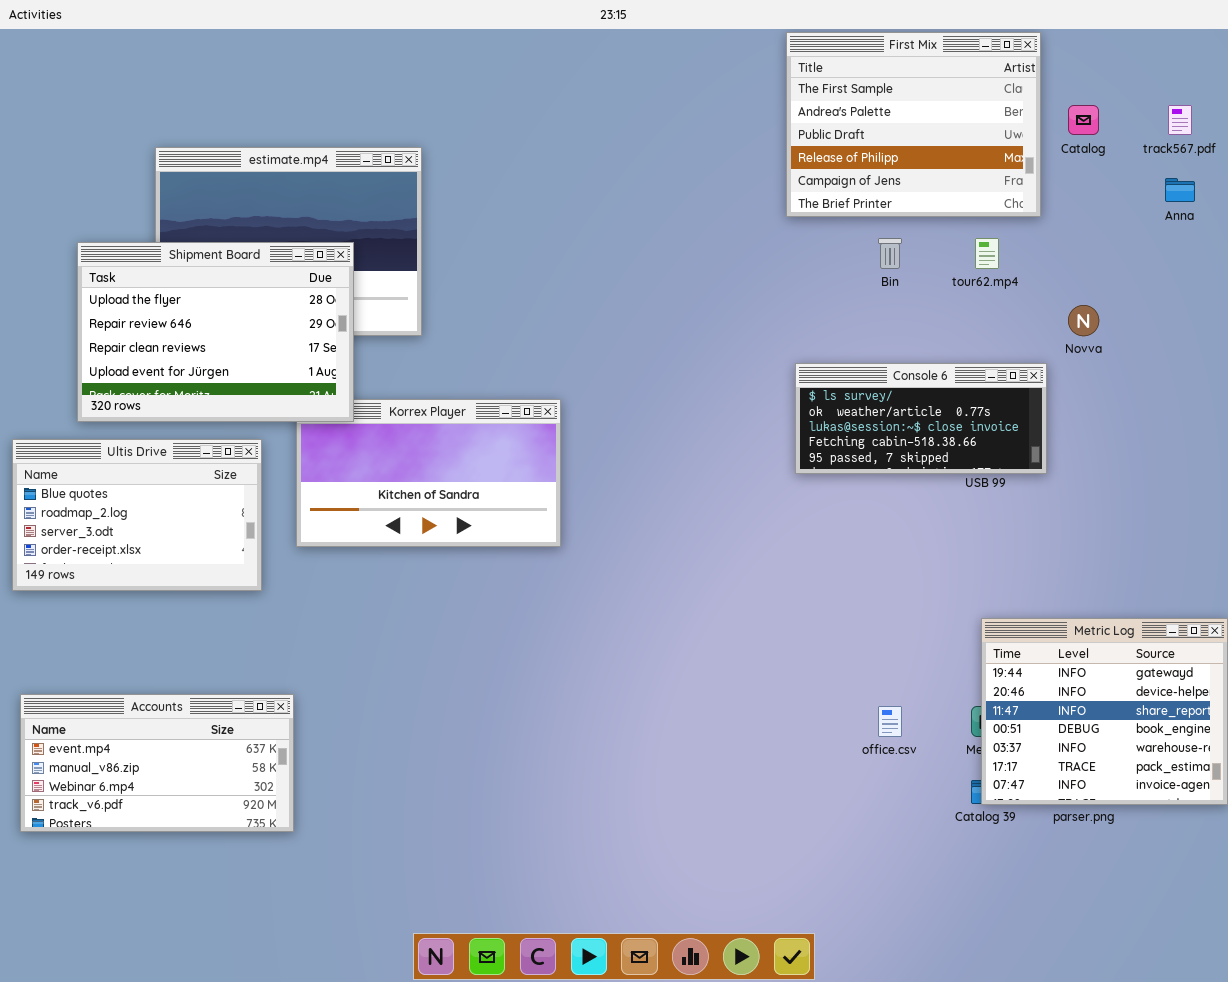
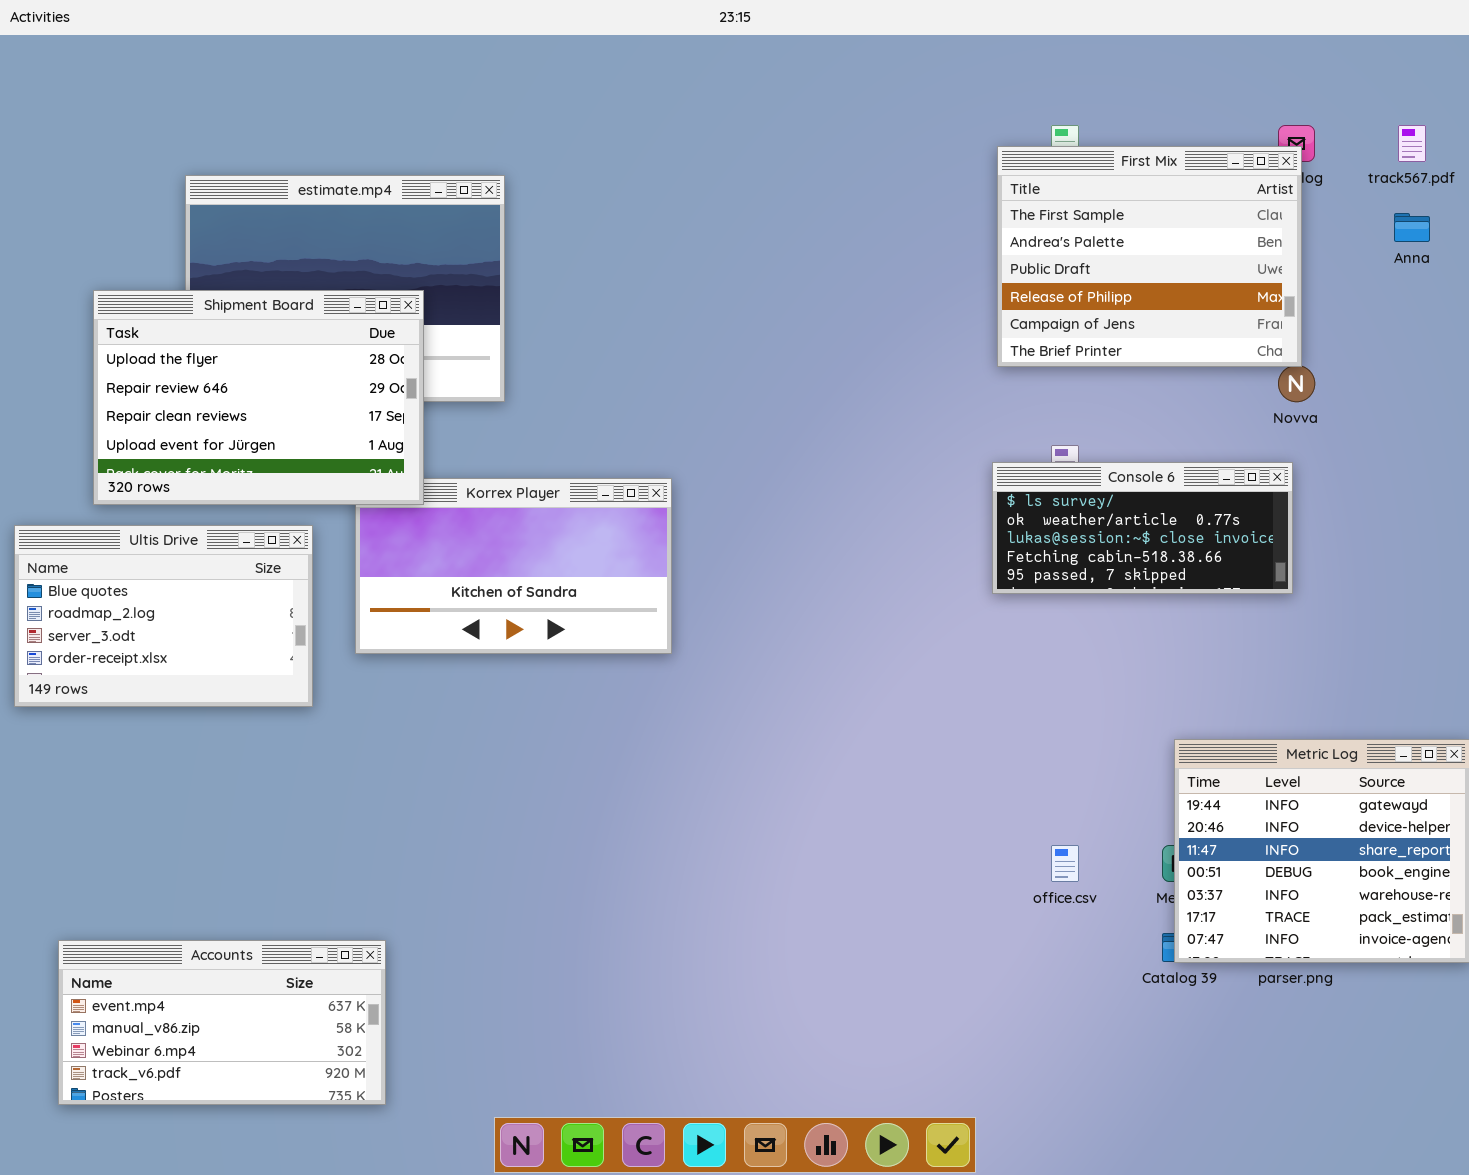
First Mix: [786,32,1041,217] -> [997,146,1302,367], moved
Console 6: [795,363,1047,474] -> [992,462,1293,594], moved
Accounts: [20,694,294,832] -> [58,940,386,1105], moved

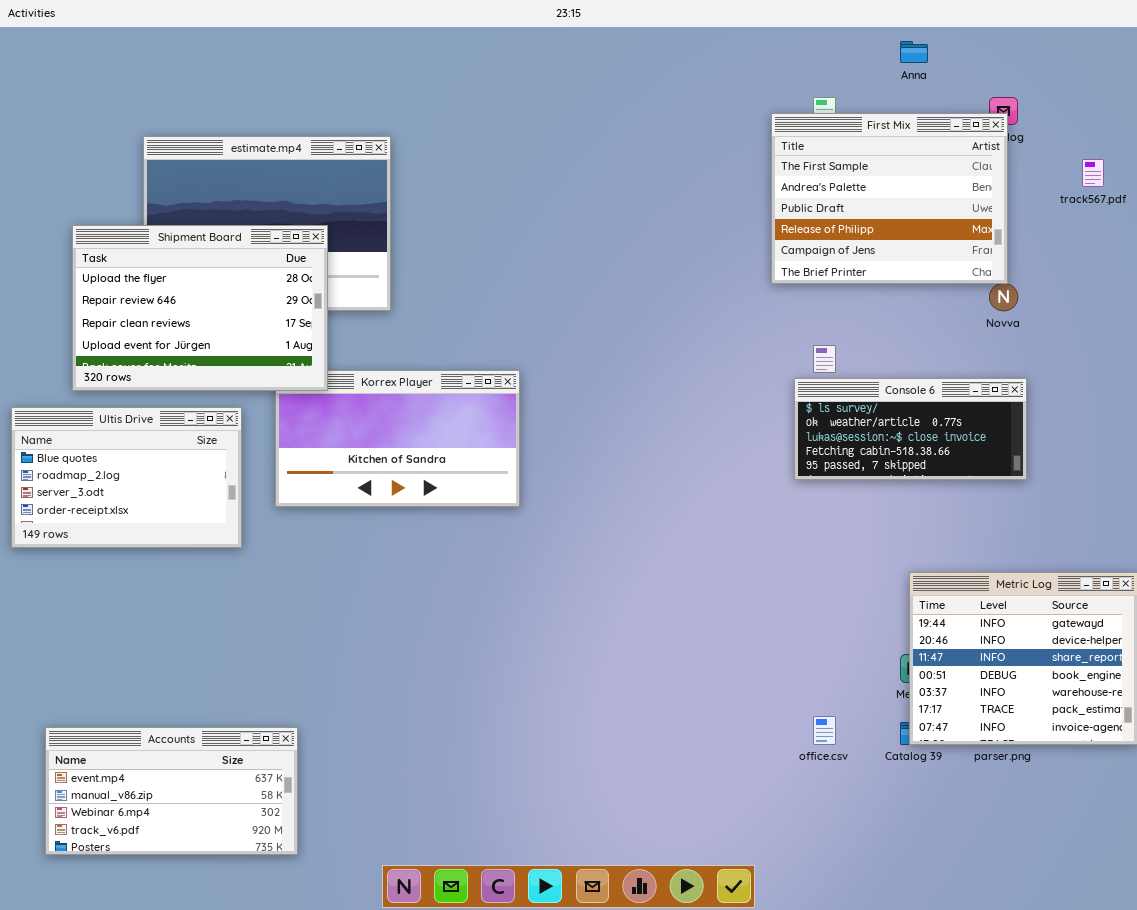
track567.pdf: [1398,125,1426,162] -> [1082,159,1104,187], moved
Anna: [1394,213,1430,242] -> [900,41,928,63], moved
Console 6: [992,462,1293,594] -> [794,378,1027,480], moved
office.csv: [1051,845,1079,882] -> [813,716,836,745], moved

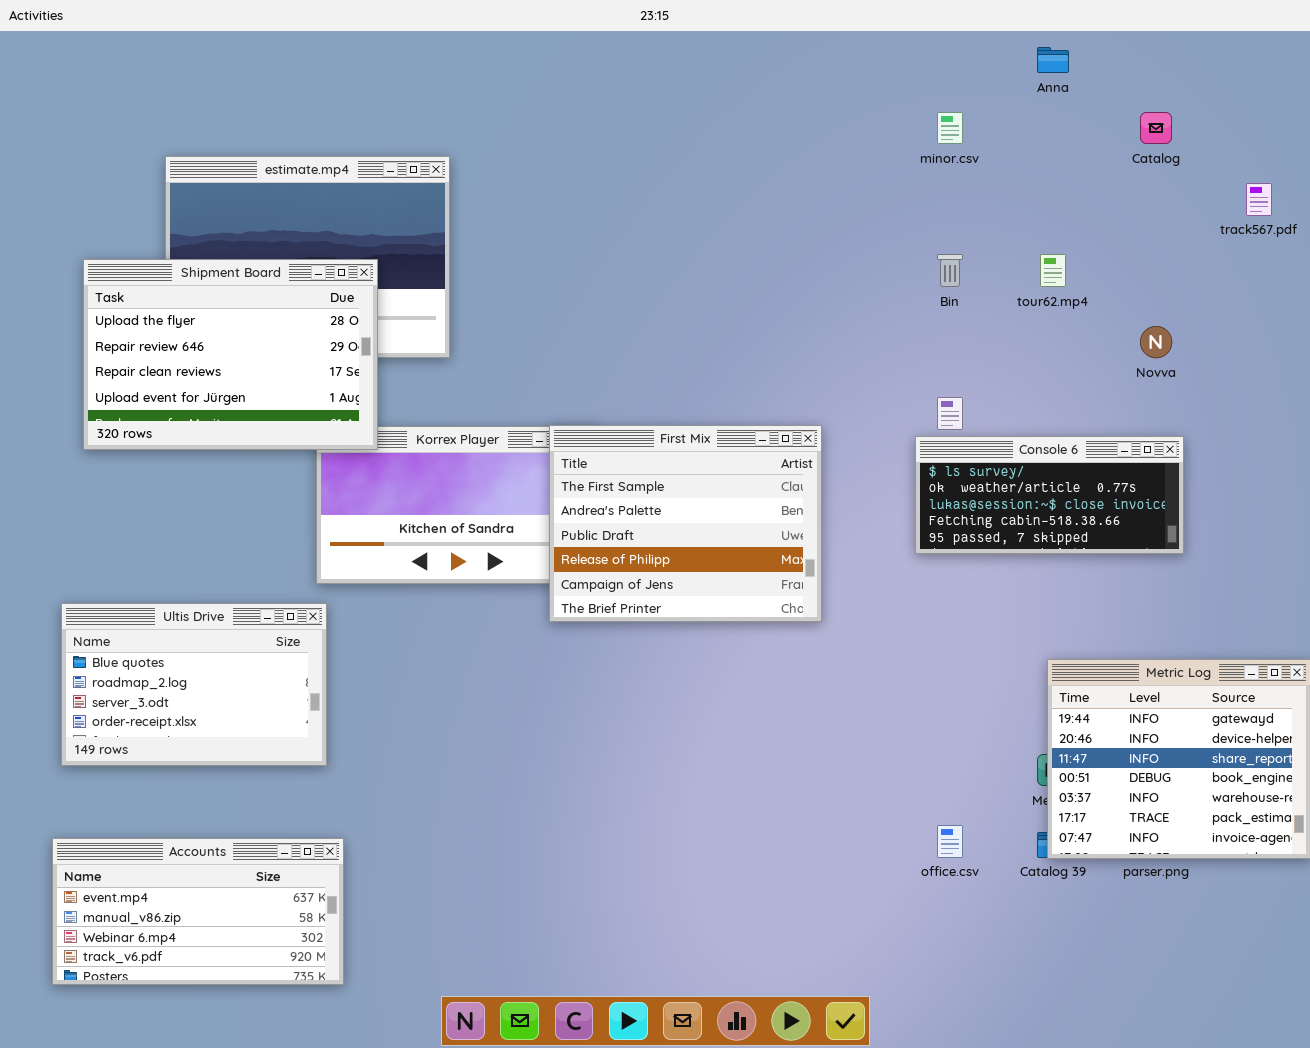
First Mix: [771,113,1008,284] -> [549,425,822,622], moved
Ultis Drive: [11,407,242,548] -> [61,603,327,766], moved

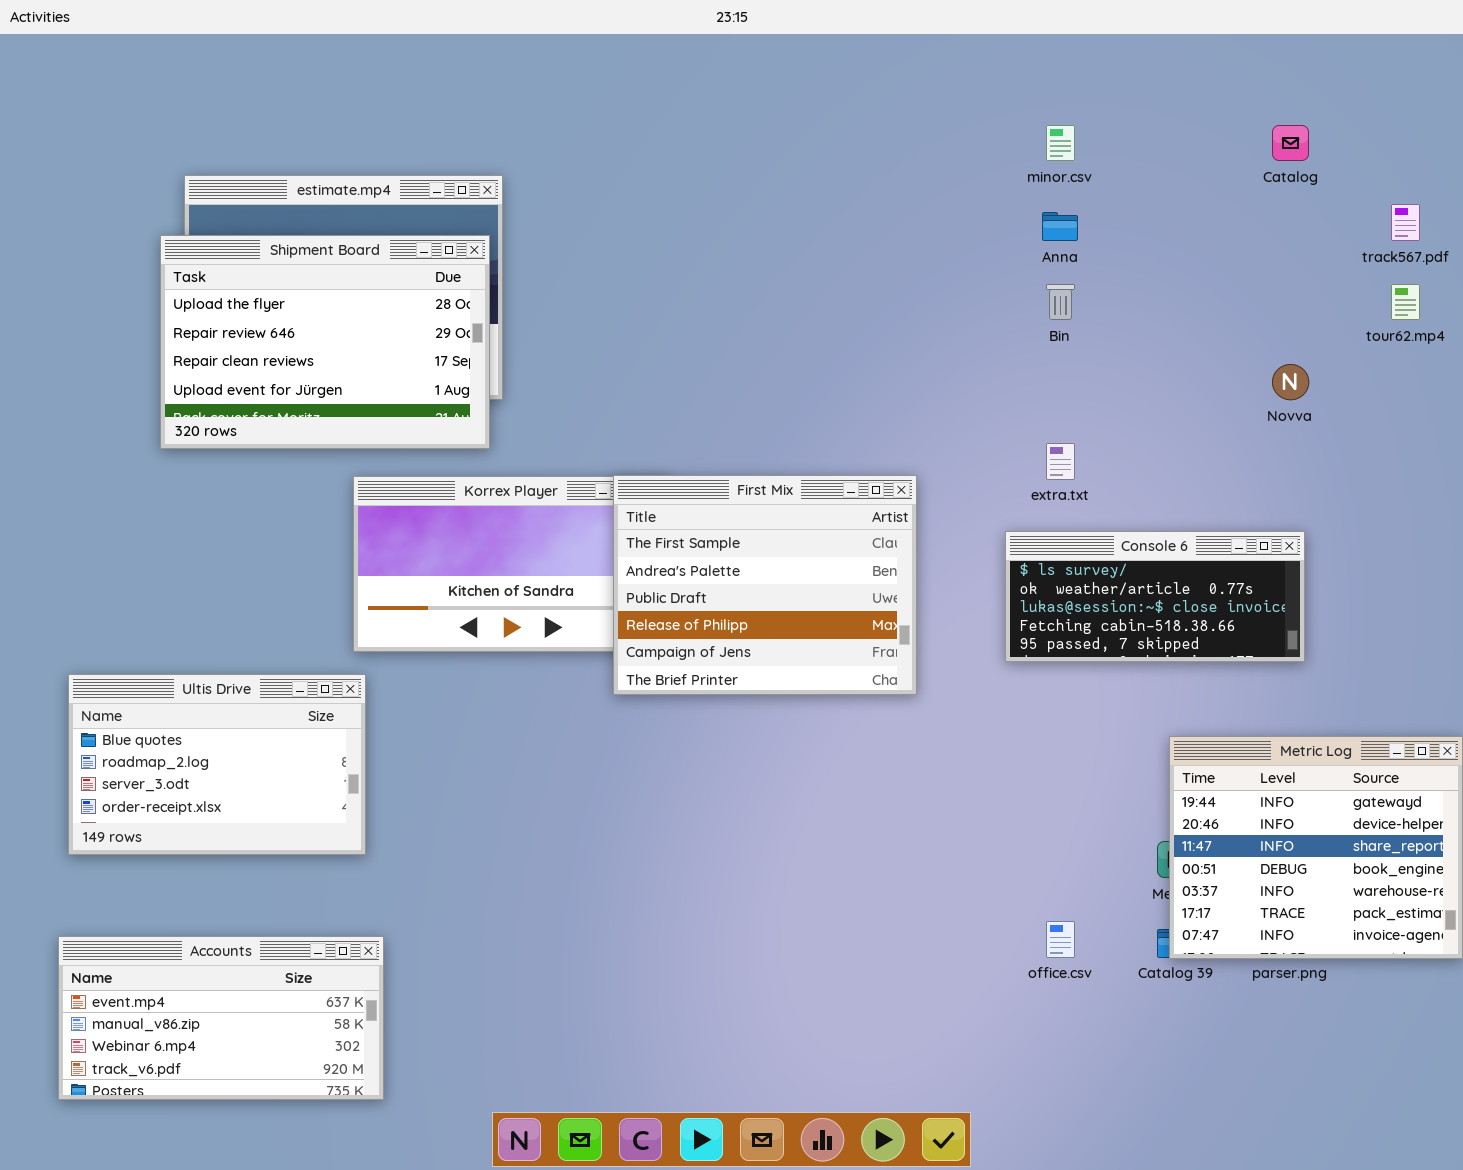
Anna: [1037,47,1069,73] -> [1042,212,1078,241], moved
tour62.mp4: [1040,254,1066,287] -> [1391,284,1420,320], moved
Shipment Board: [83,259,378,450] -> [160,235,490,449], moved
Console 6: [915,436,1184,554] -> [1005,531,1305,662], moved

